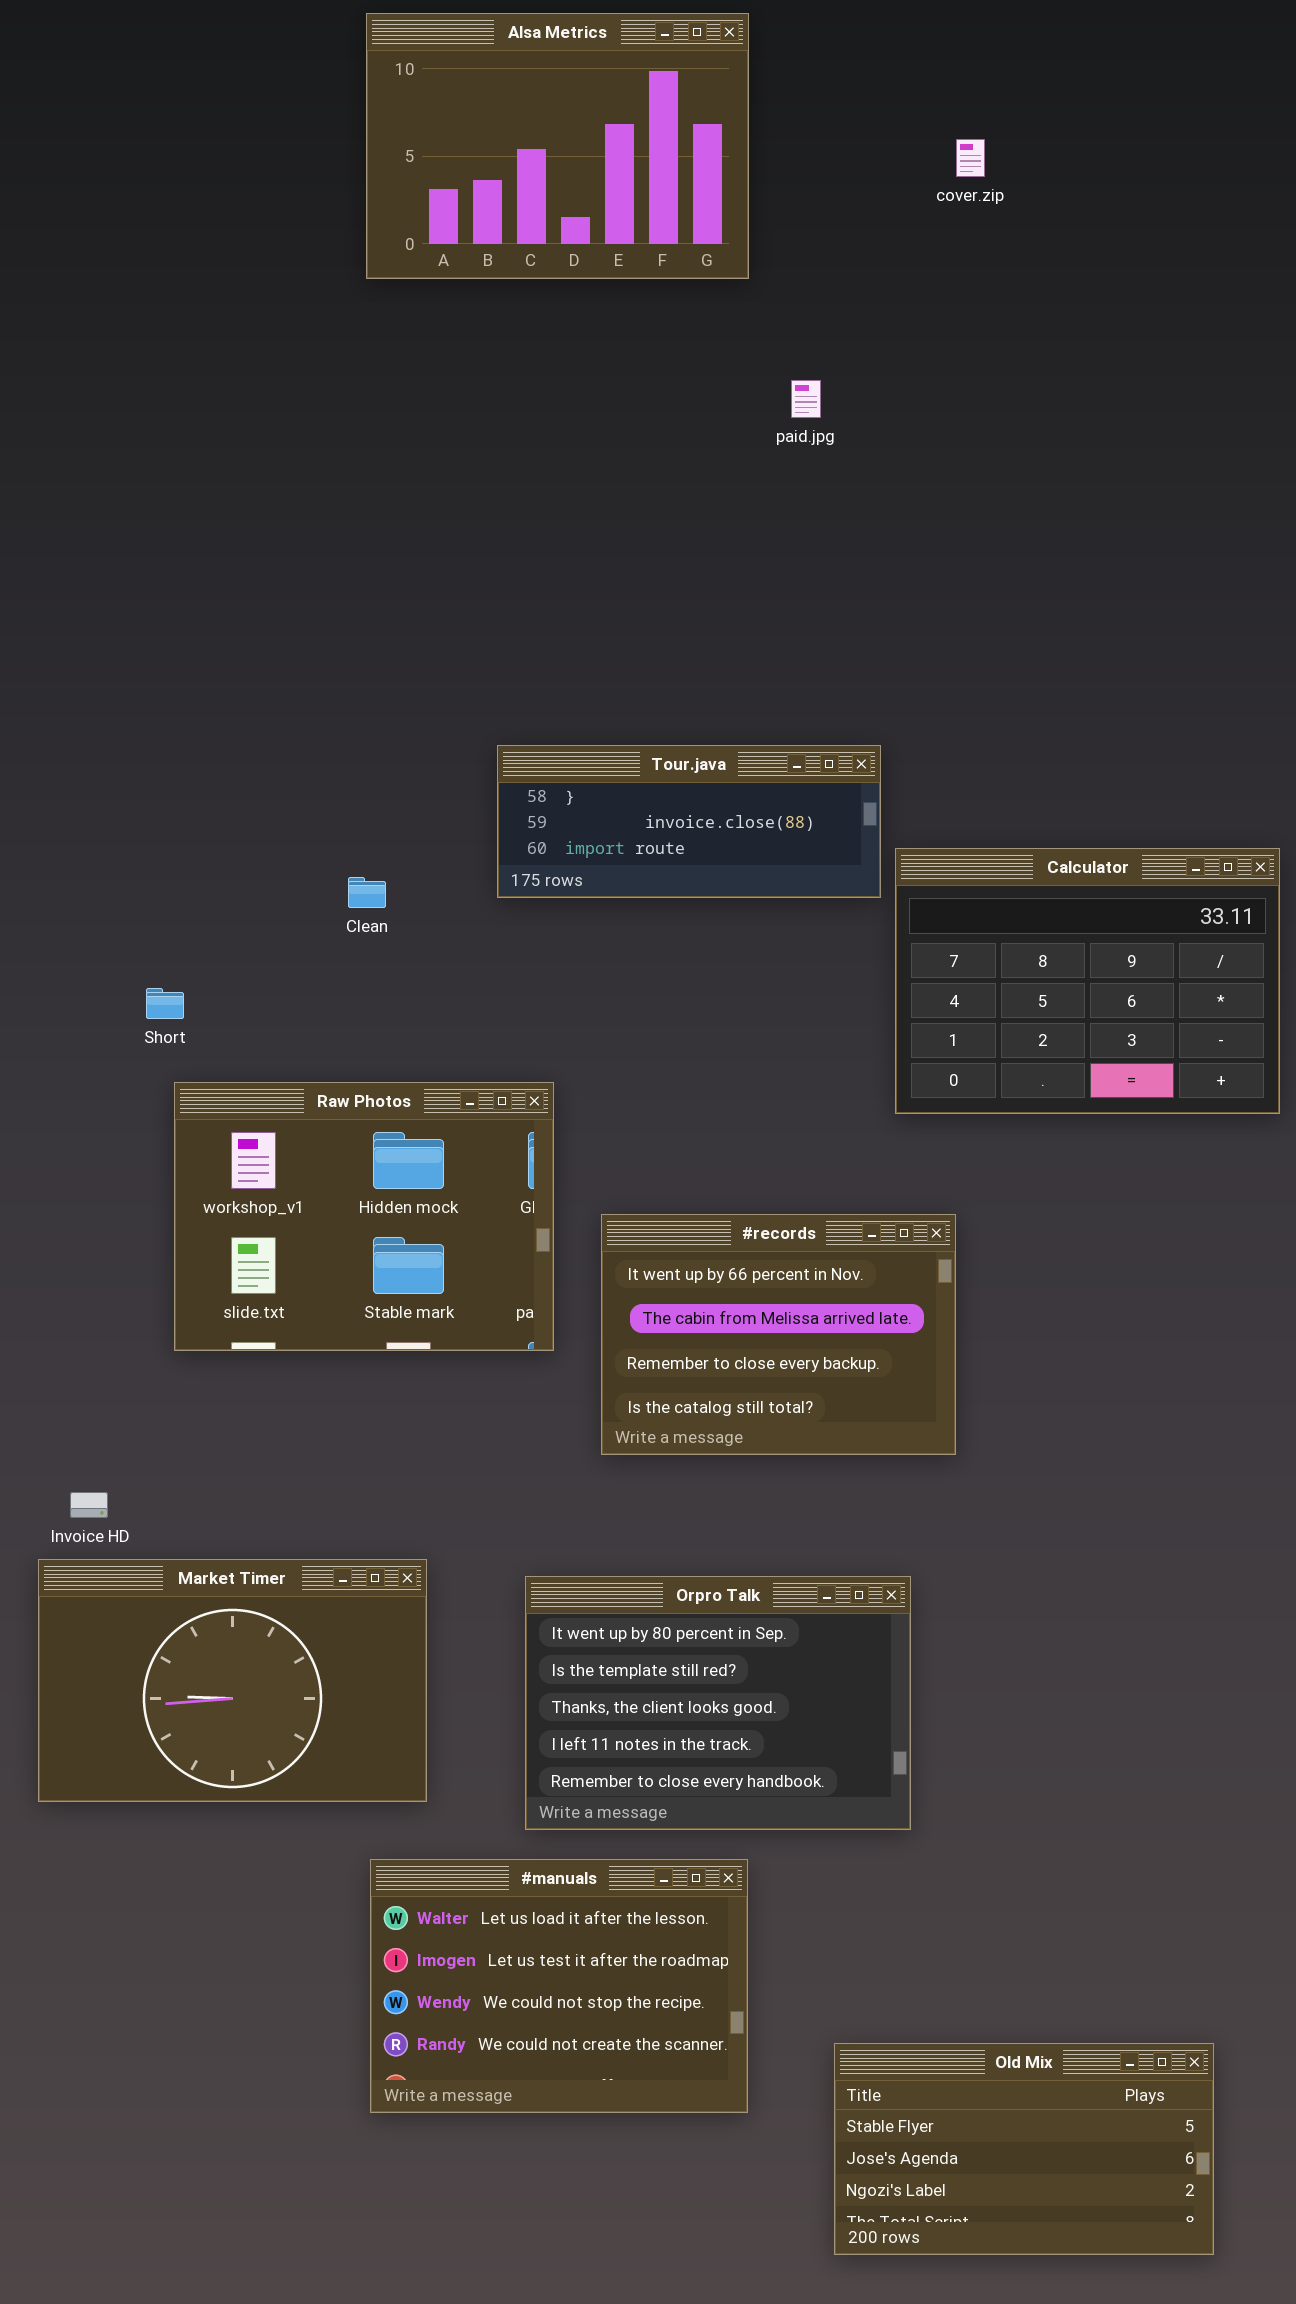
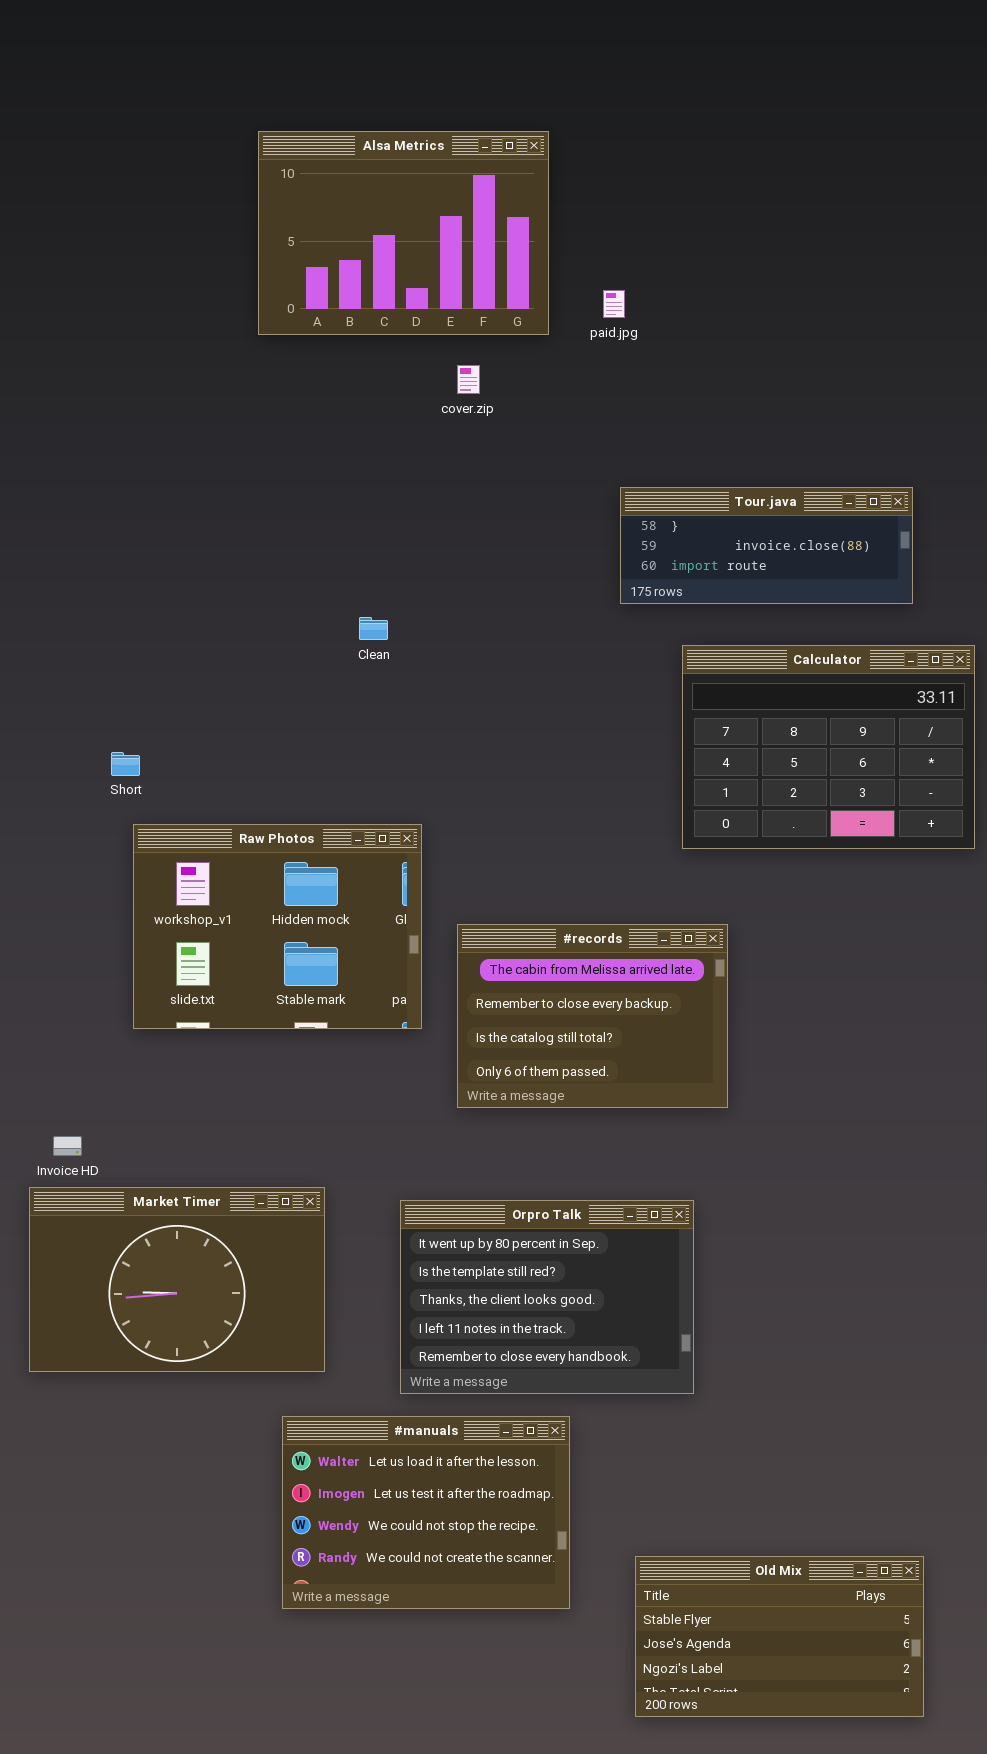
Alsa Metrics: [366,13,749,279] -> [258,131,549,335], moved
cover.zip: [956,139,985,177] -> [457,365,480,394], moved
Tour.java: [497,745,881,898] -> [620,487,913,604], moved
Clean: [348,877,386,908] -> [359,617,388,640], moved
#records: [601,1214,956,1455] -> [457,924,728,1108], scrolled down 1 row

